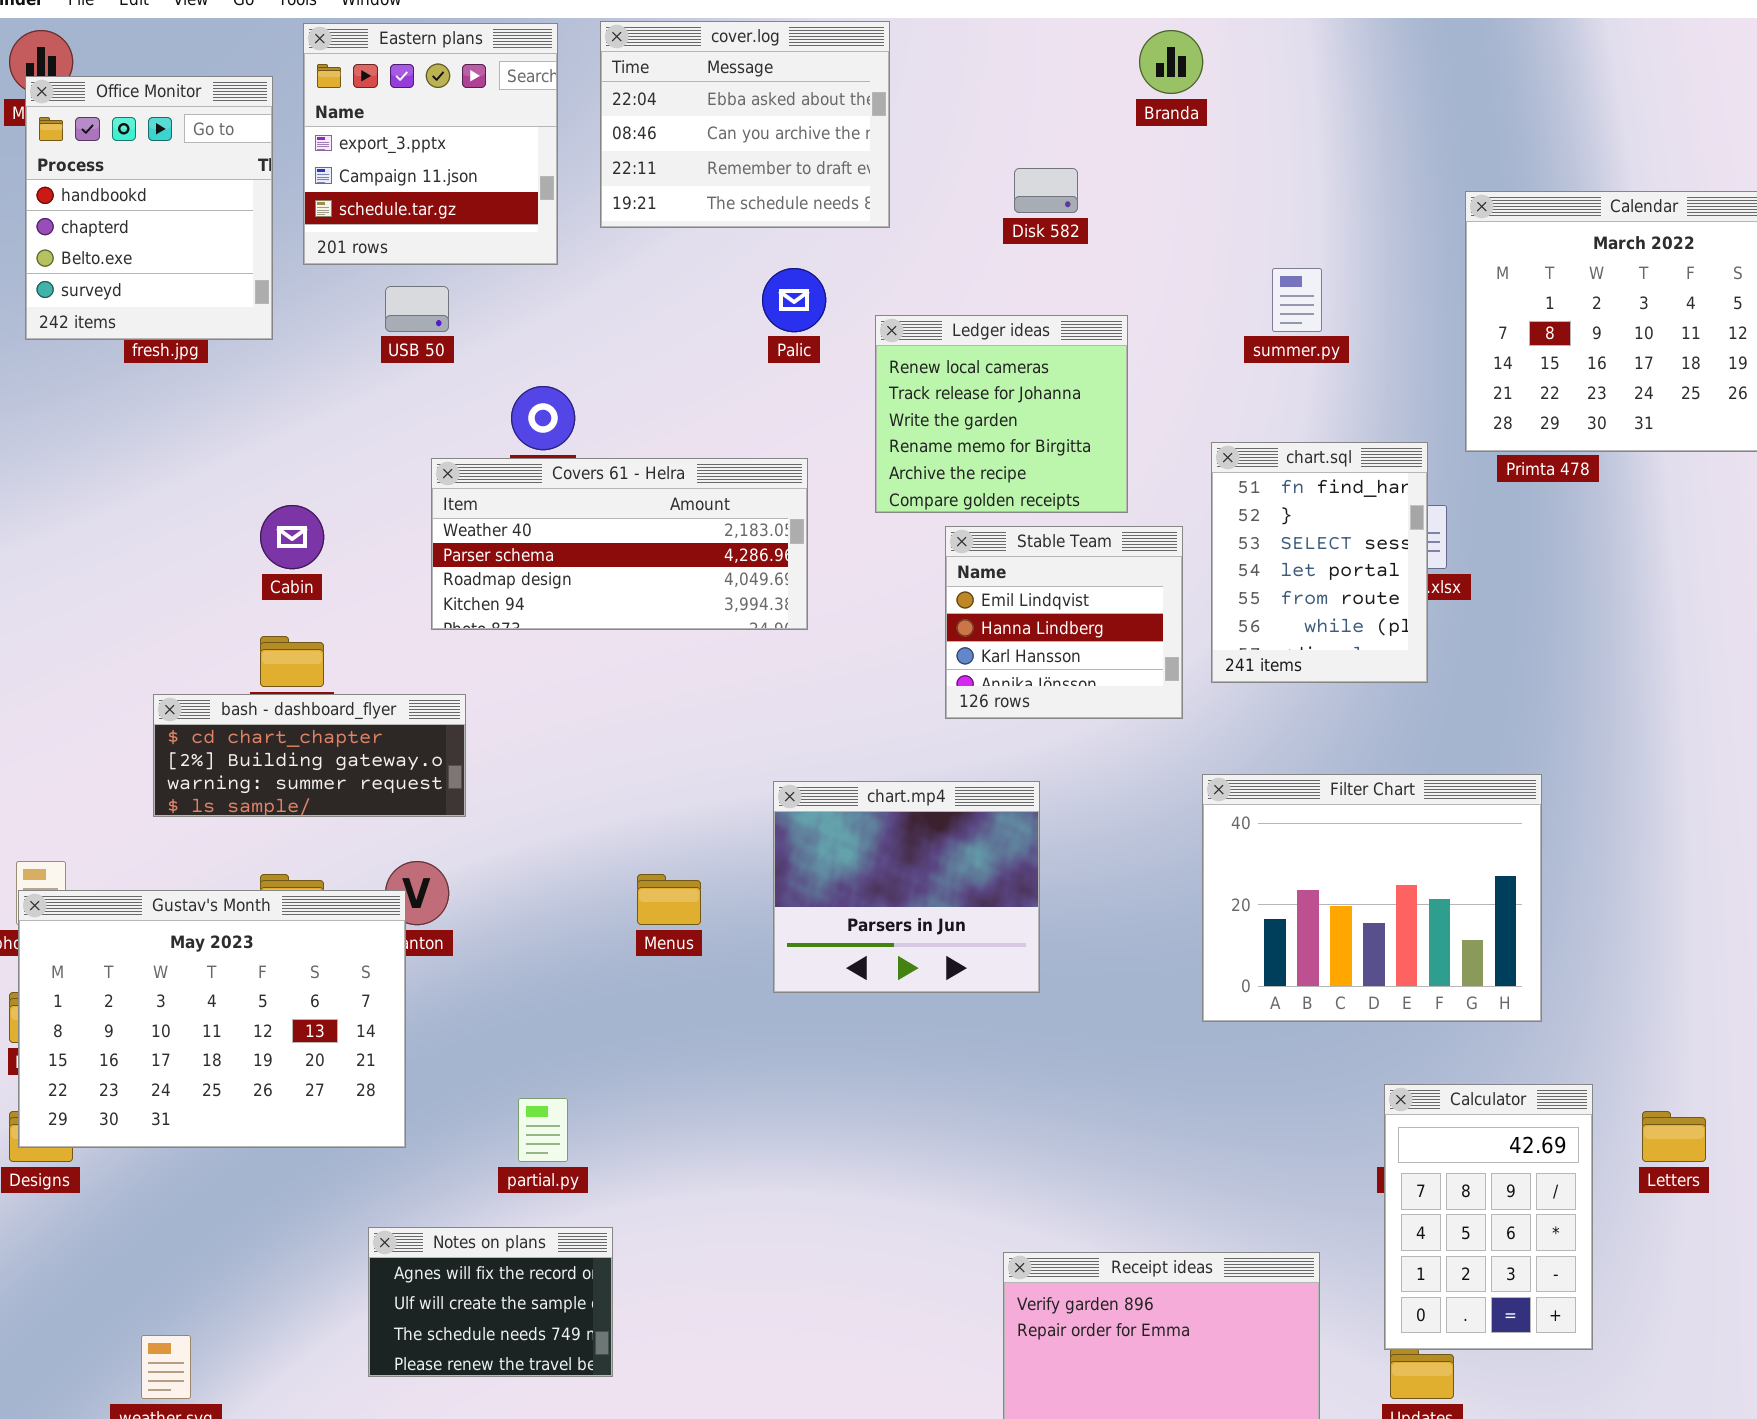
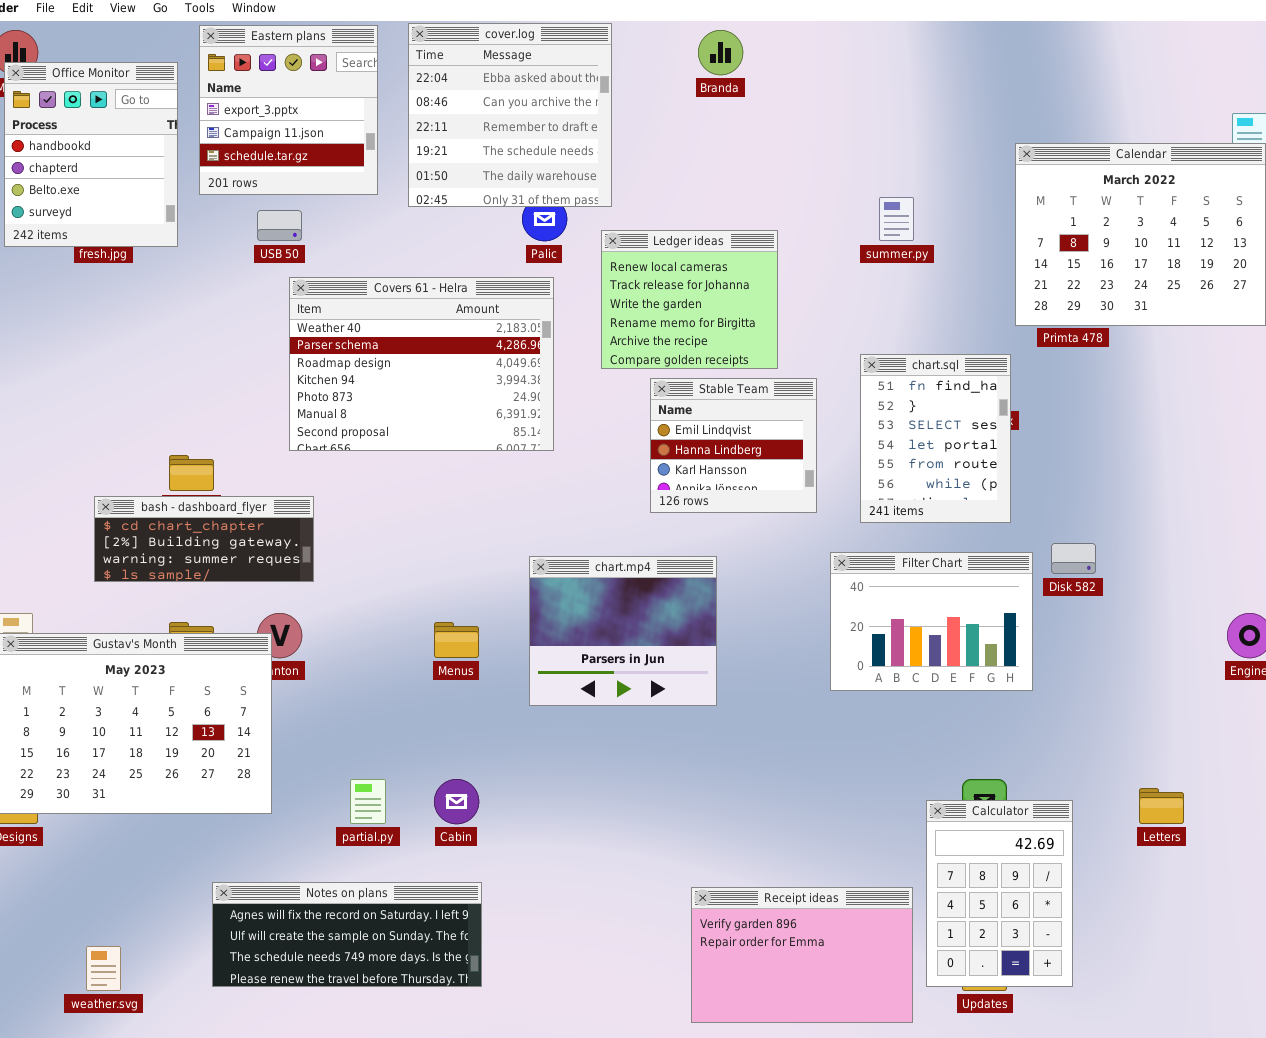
cover.log: [600,21,890,228] -> [408,23,612,207], resized
Branda: [1139,30,1203,94] -> [698,30,743,75], moved
Disk 582: [1014,168,1078,213] -> [1051,543,1096,574], moved
chart.sql: [1211,442,1428,683] -> [860,354,1011,523], moved
Covers 61 - Helra: [431,458,808,630] -> [289,277,554,451], resized
Cabin: [260,505,324,569] -> [434,779,479,824], moved
Filter Chart: [1202,774,1542,1022] -> [830,552,1033,691], resized
Calculator: [1384,1084,1593,1350] -> [926,800,1073,987], moved
Notes on plans: [368,1227,613,1377] -> [212,882,482,987], moved, resized

